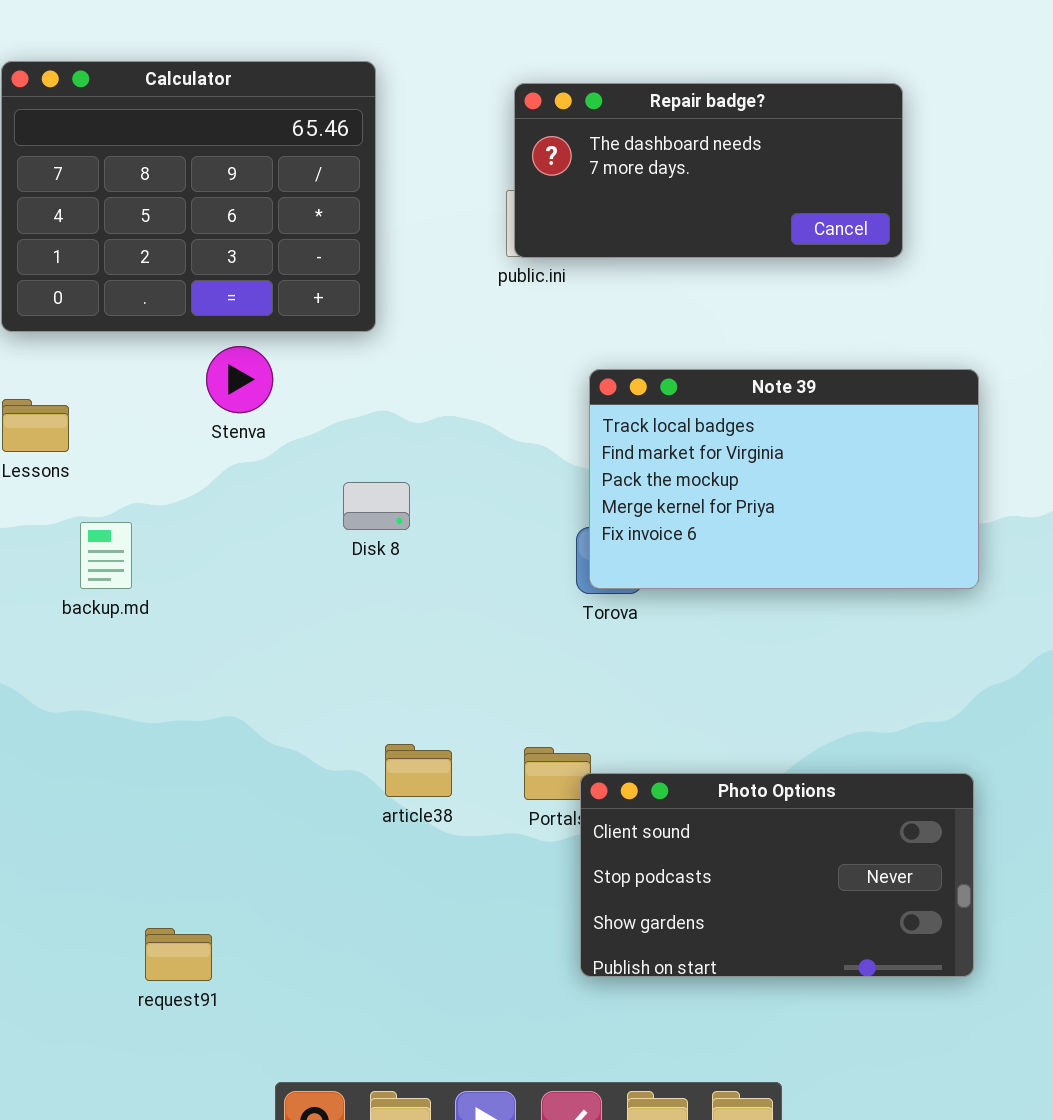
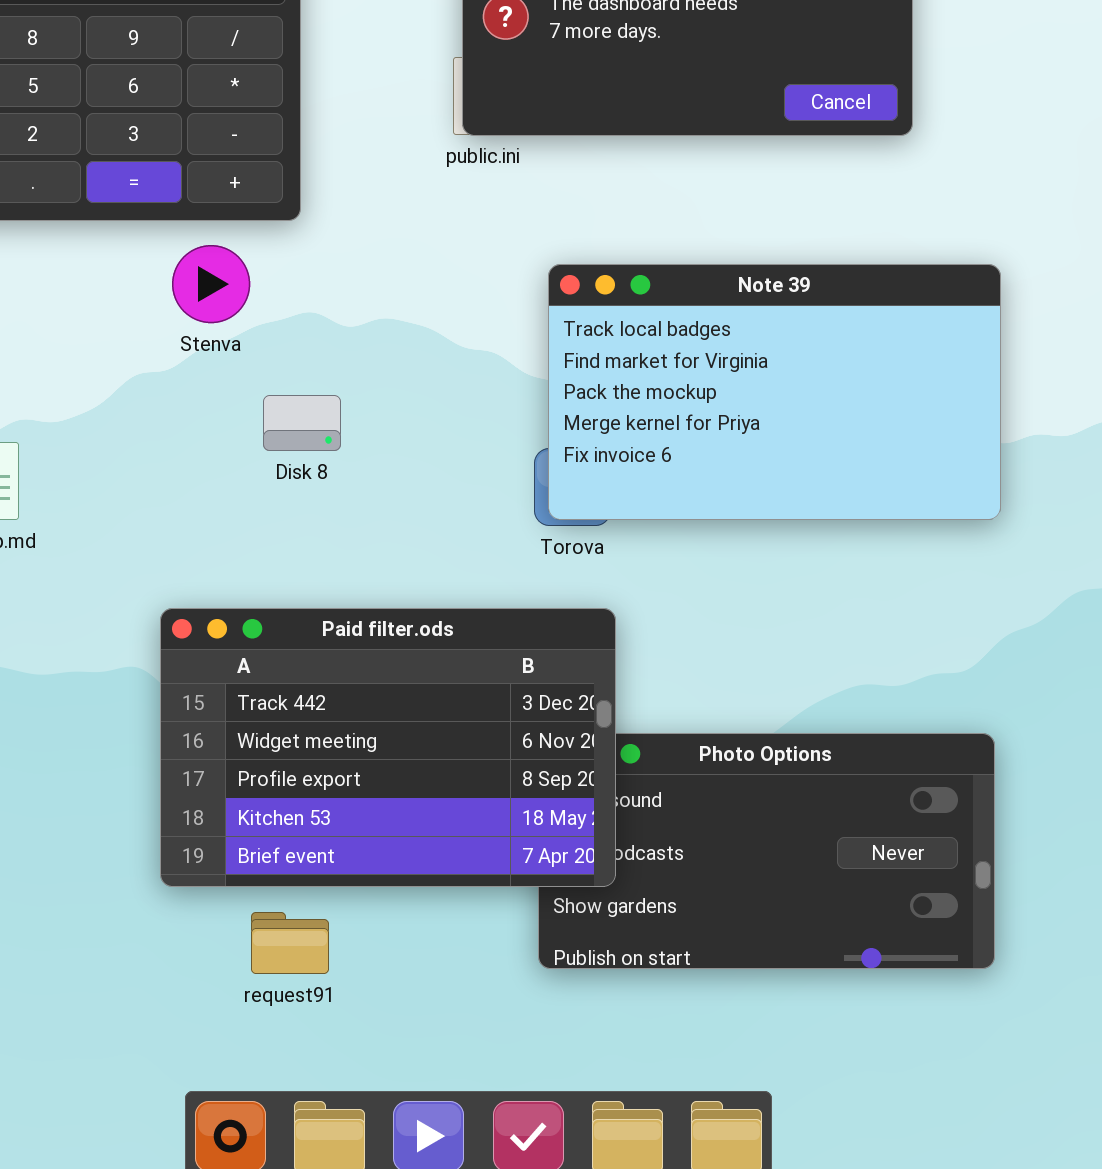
Stenva: [206,346,273,413] -> [172,245,250,323], moved
Paid filter.ods: none -> [160,608,616,887], opened
request91: [145,928,212,981] -> [251,912,329,974], moved

